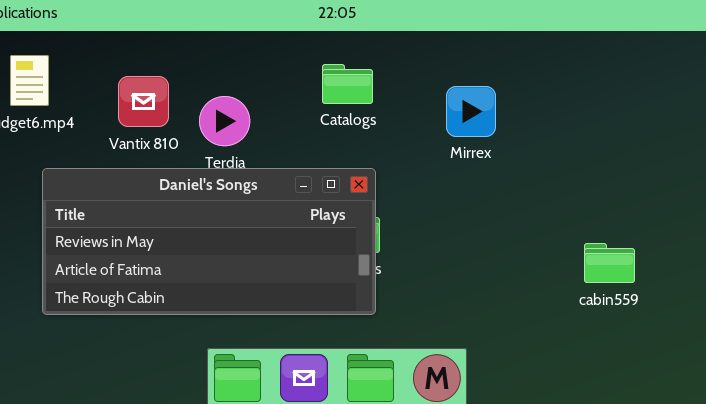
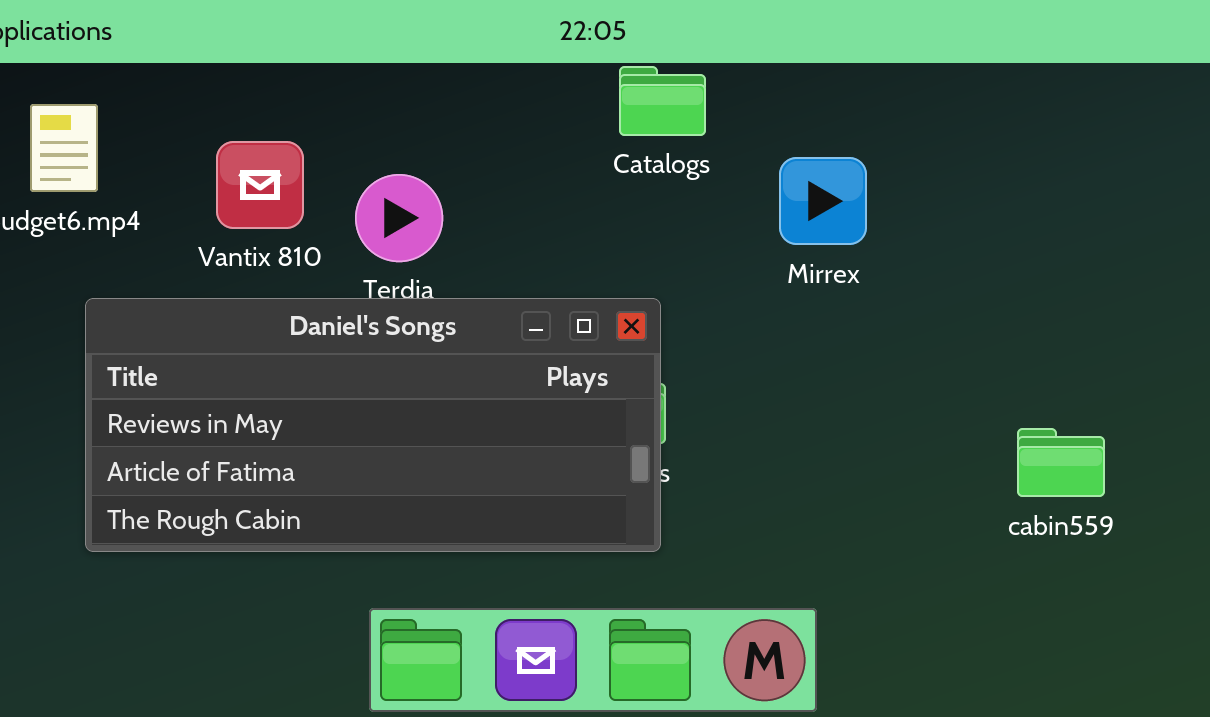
Catalogs: [322,64,373,104] -> [619,66,706,136], moved

